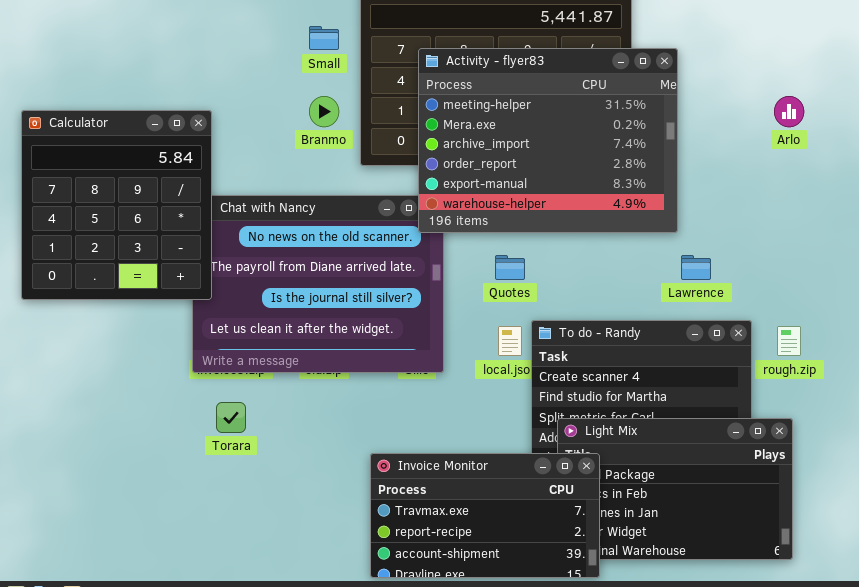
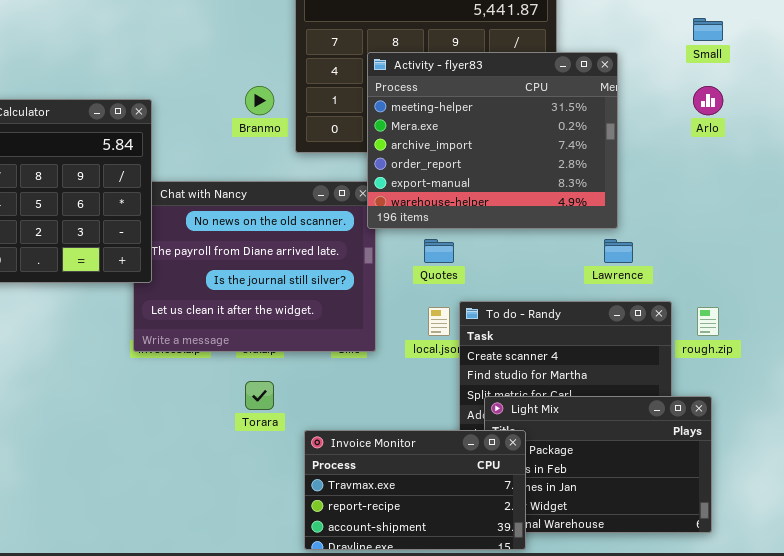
Small: [309,26,339,50] -> [693,18,723,41], moved
Activity - flyer83: [418,48,678,233] -> [367,52,618,229], moved
Torara: [216,402,246,433] -> [245,381,274,410], moved

